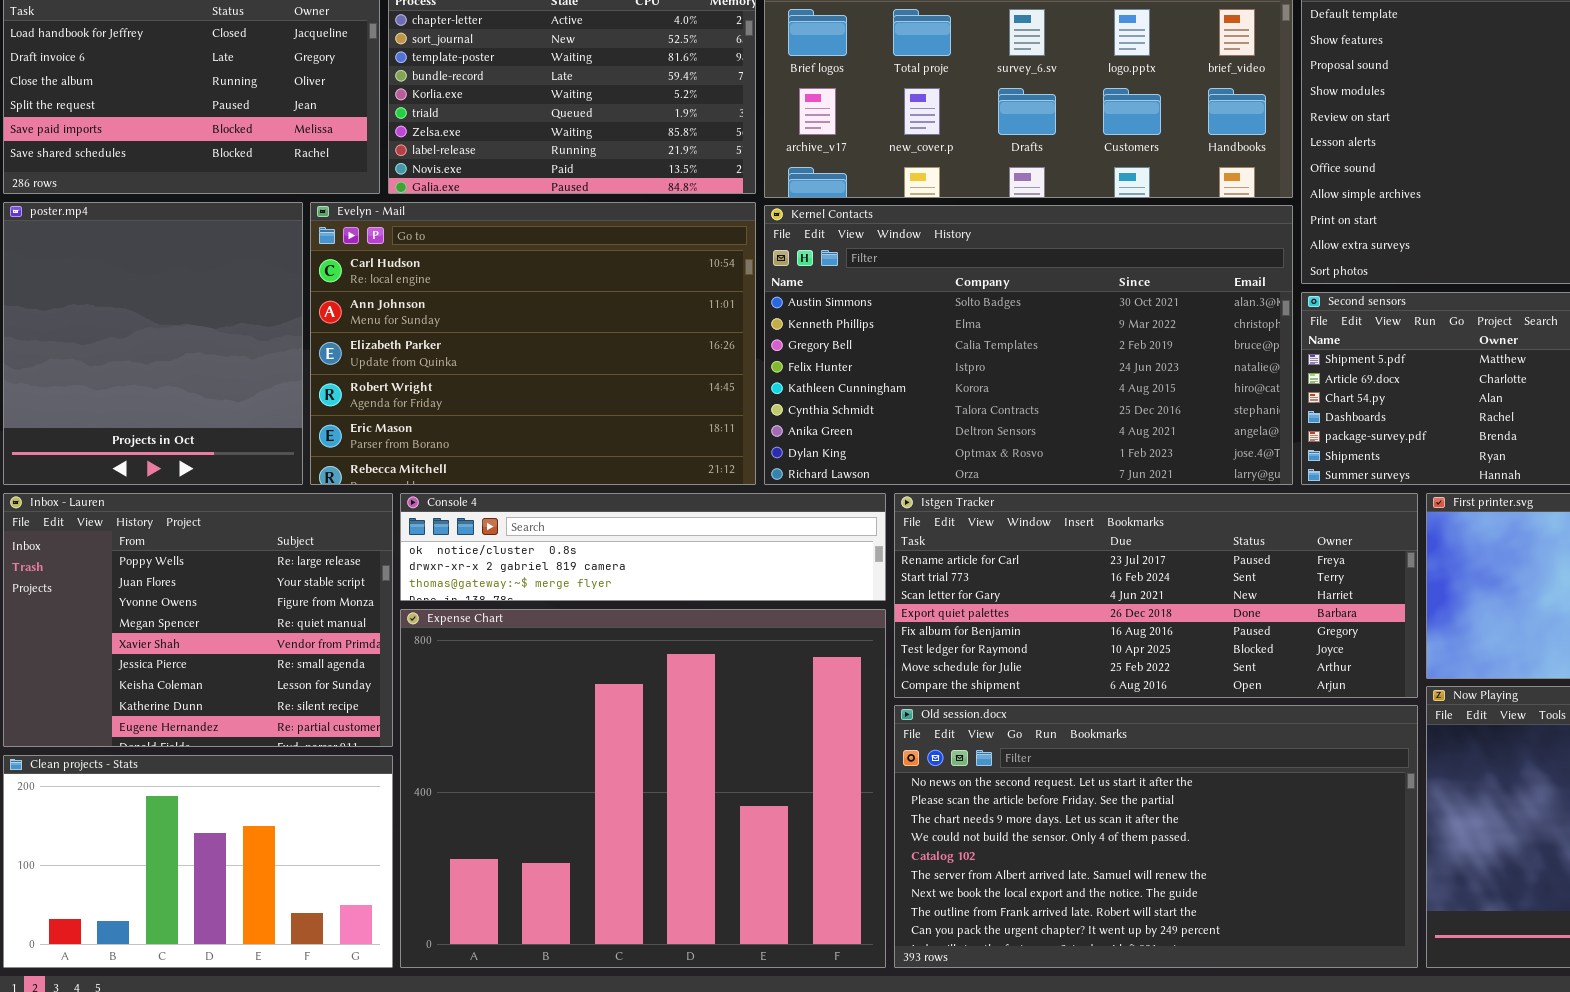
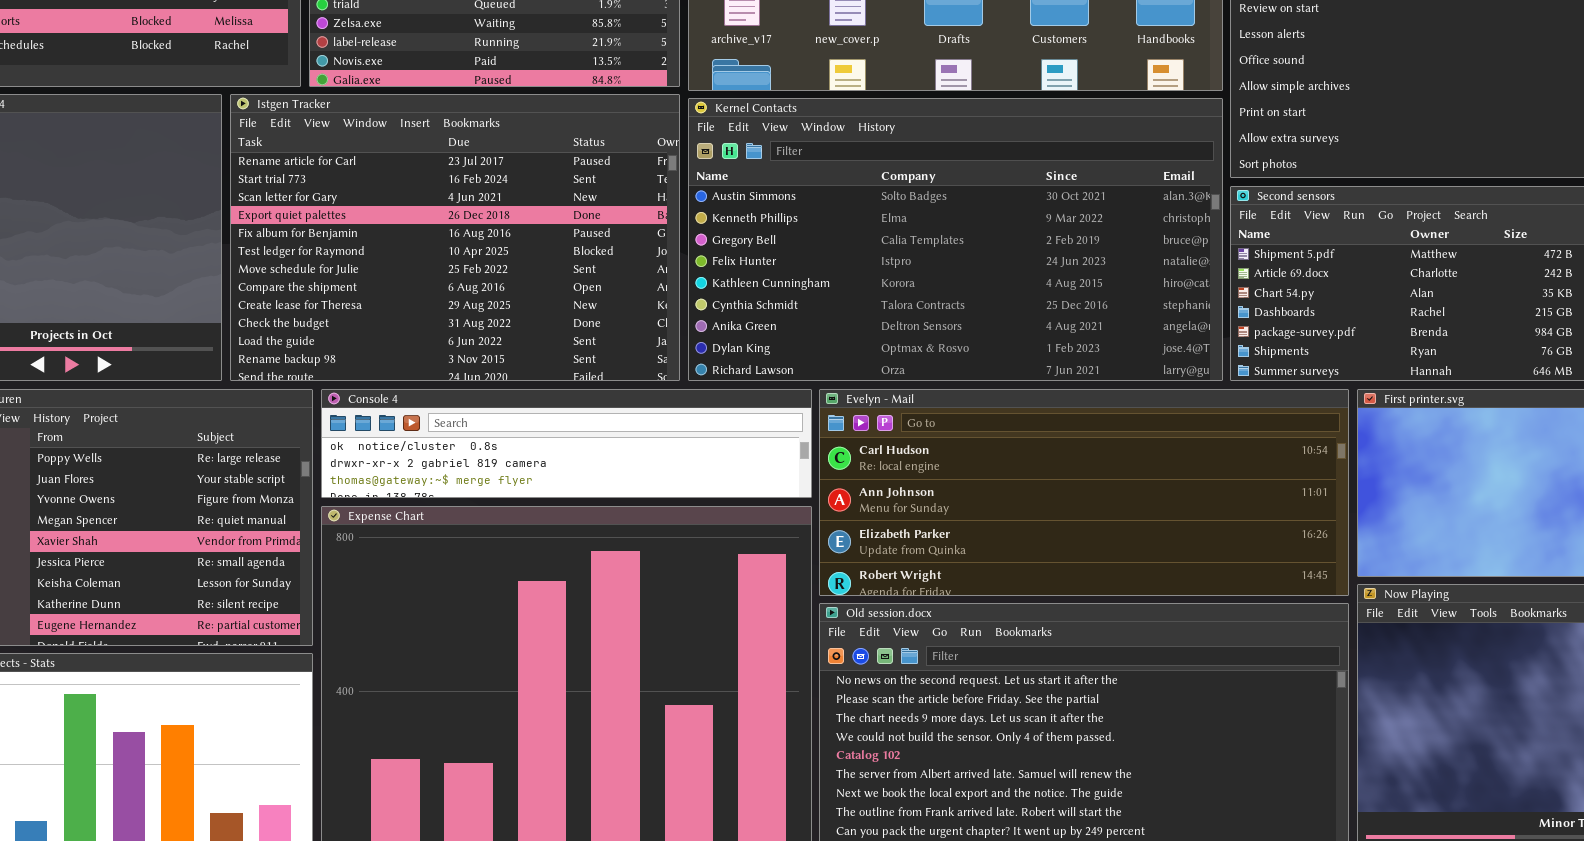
Evelyn - Mail: [310,202,756,485] -> [819,389,1349,596], moved, resized
Istgen Tracker: [894,493,1418,698] -> [230,94,680,381], moved, resized

